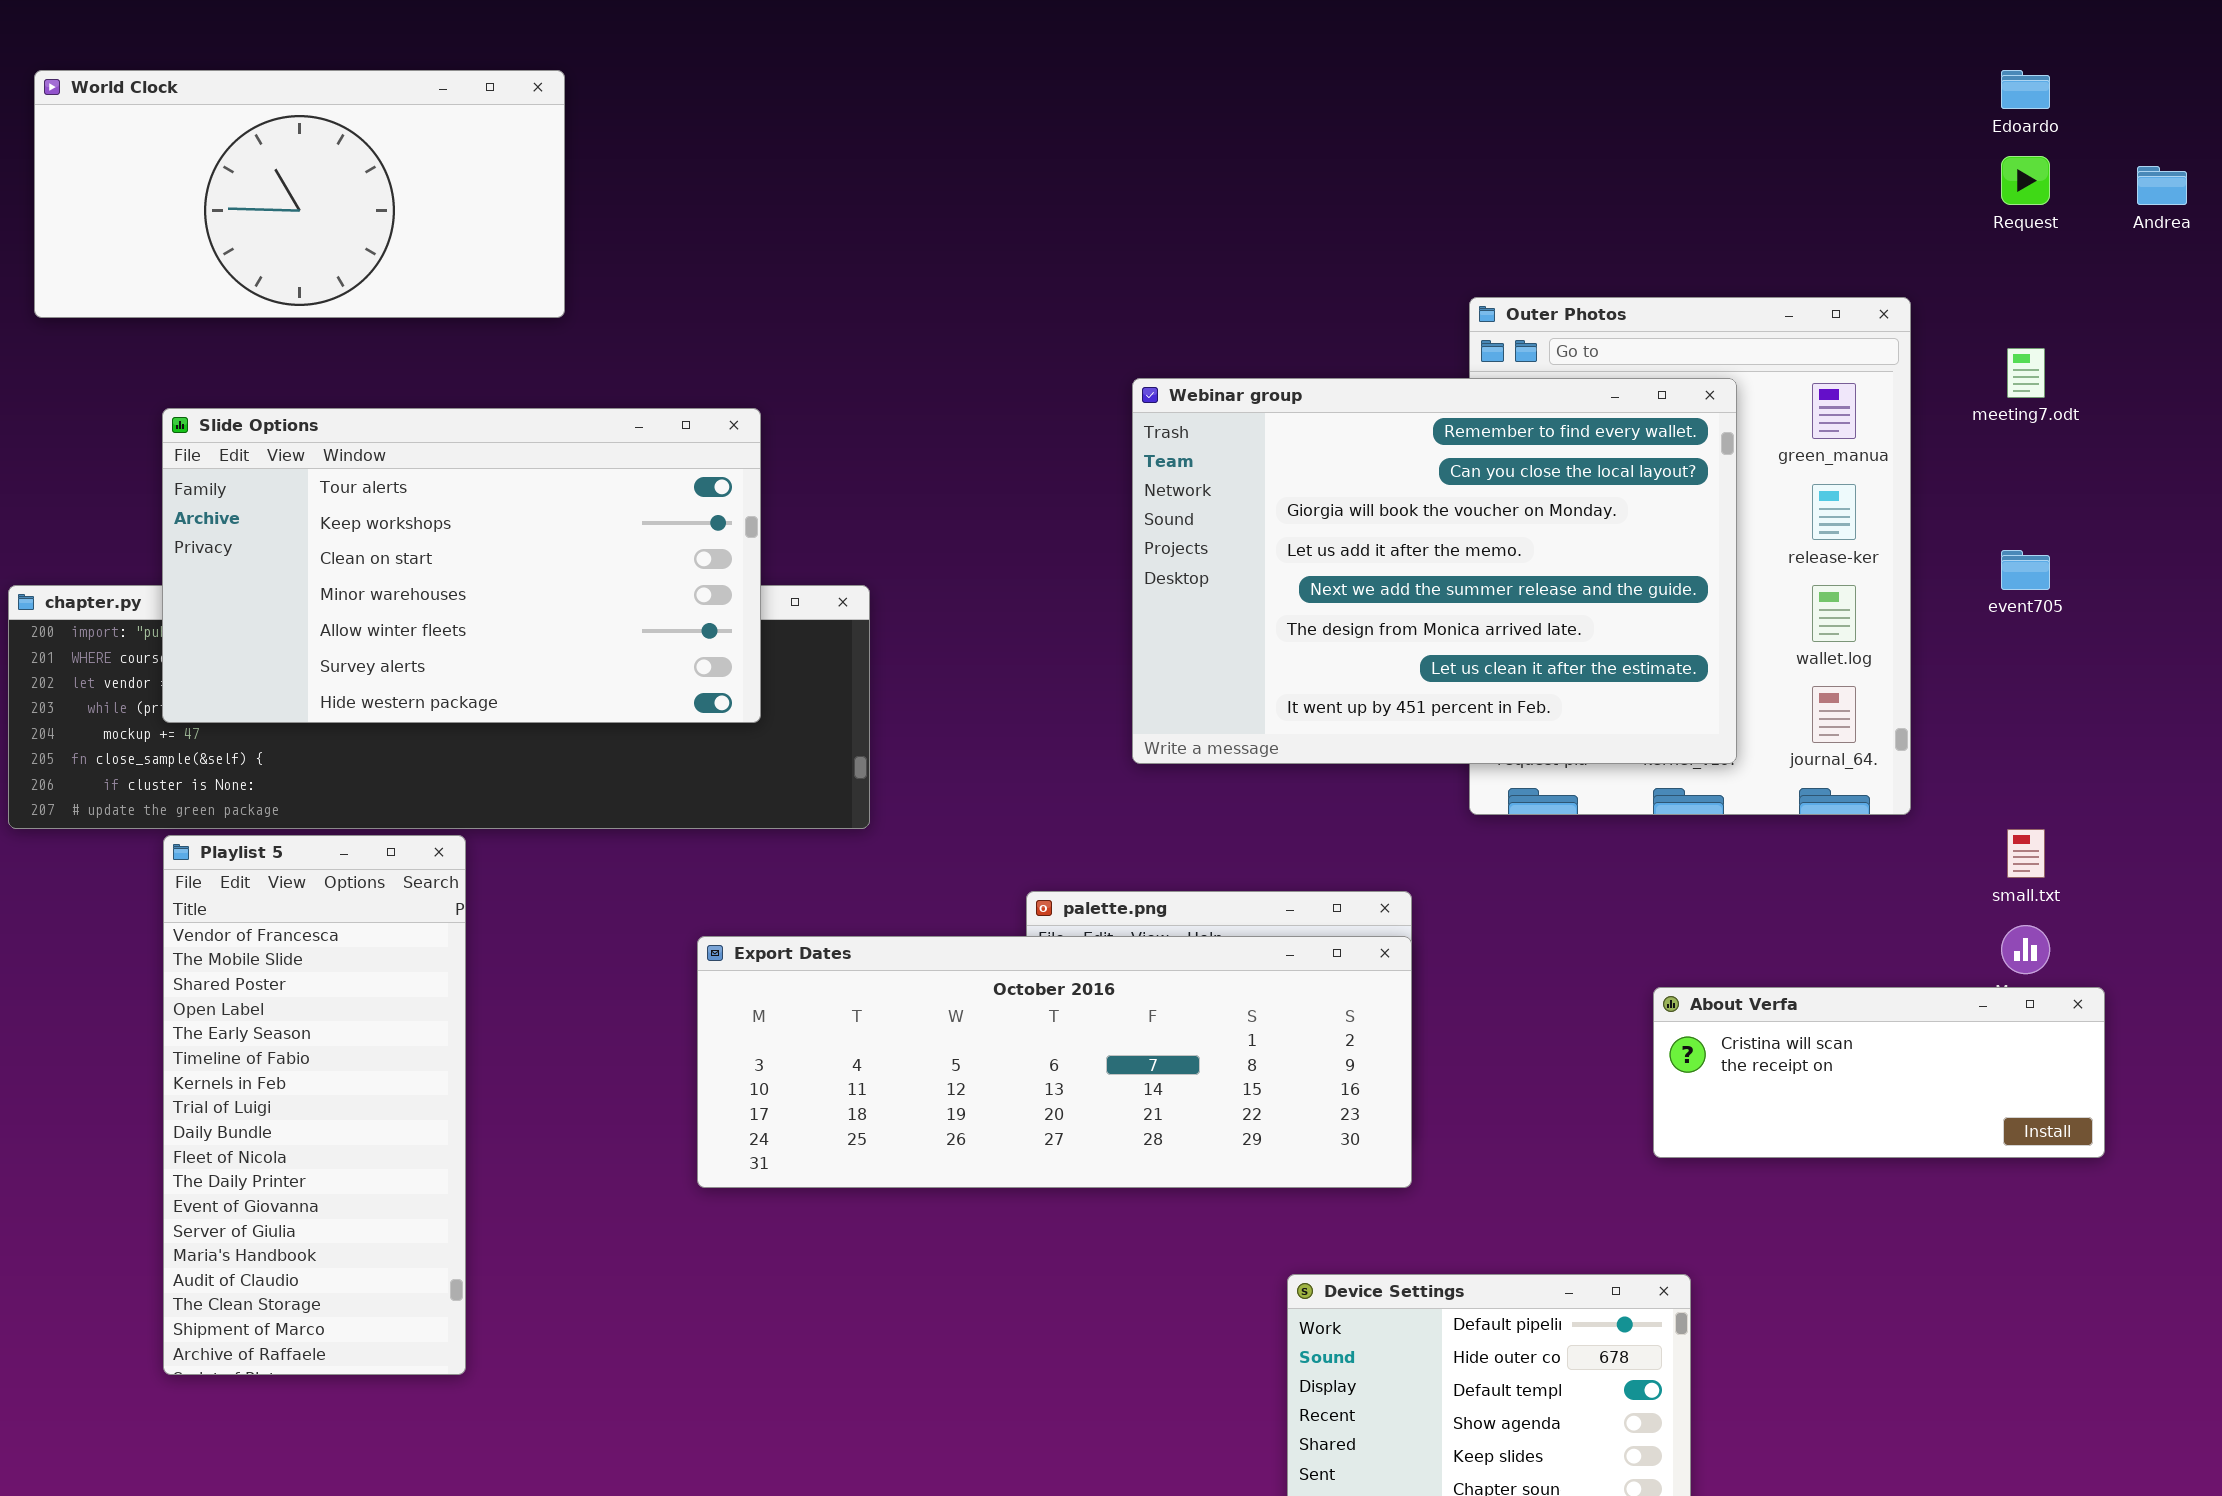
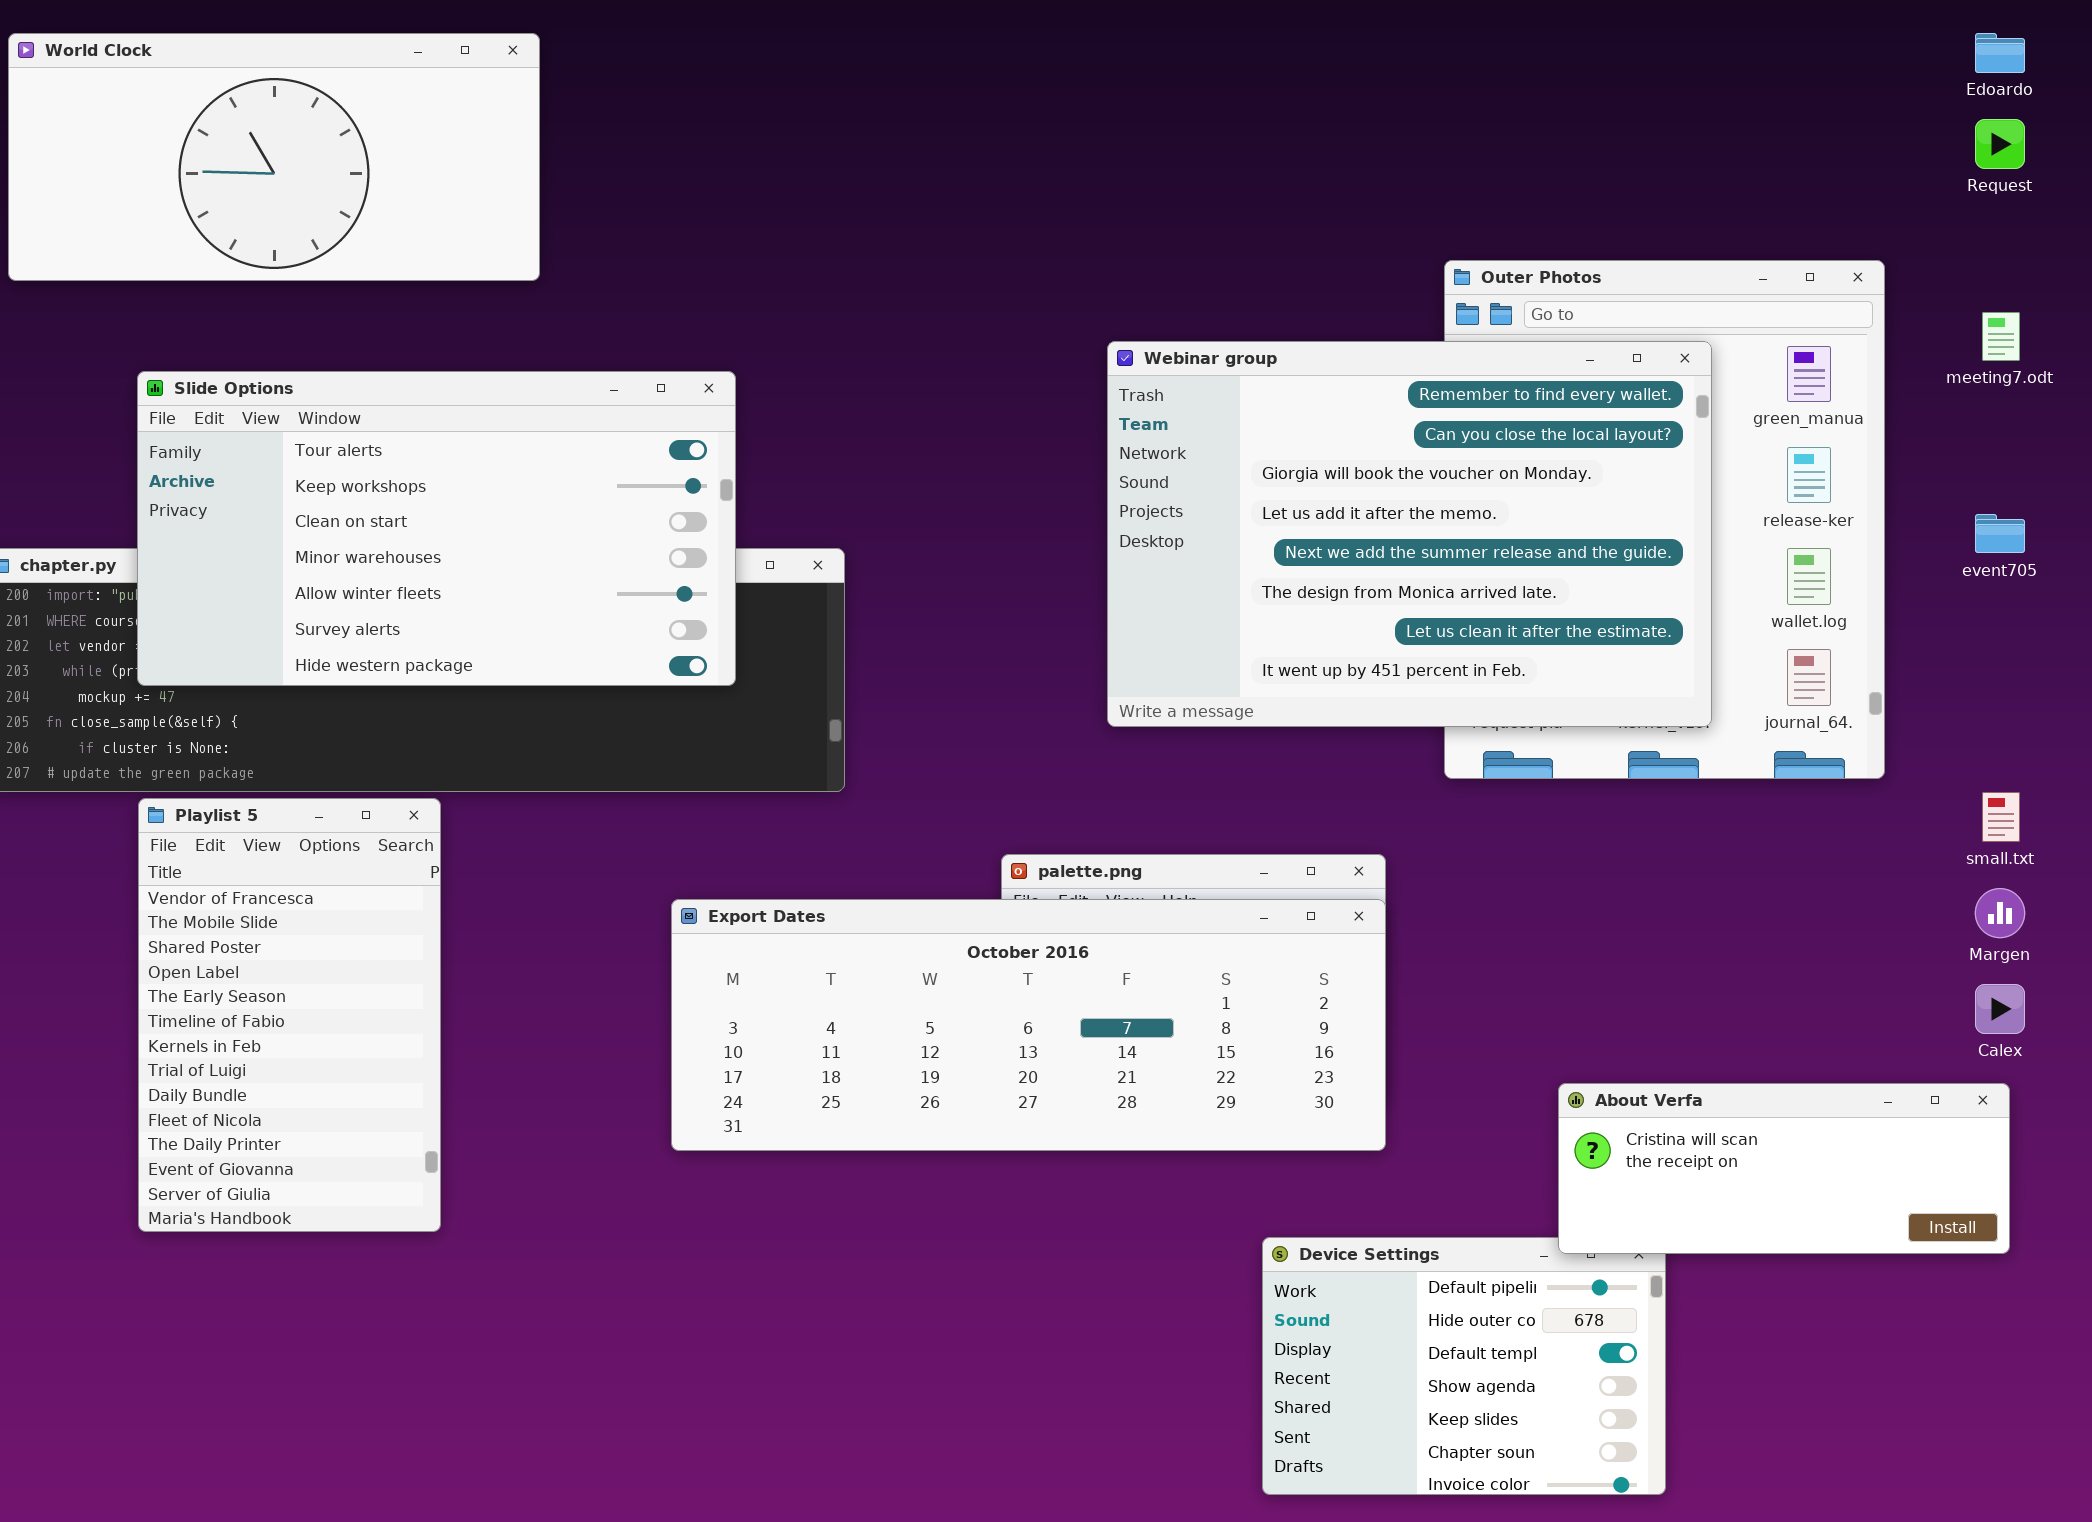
Playlist 5: [163,835,466,1375] -> [138,798,441,1232], resized
About Verfa: [1653,987,2105,1158] -> [1558,1083,2010,1254], moved

